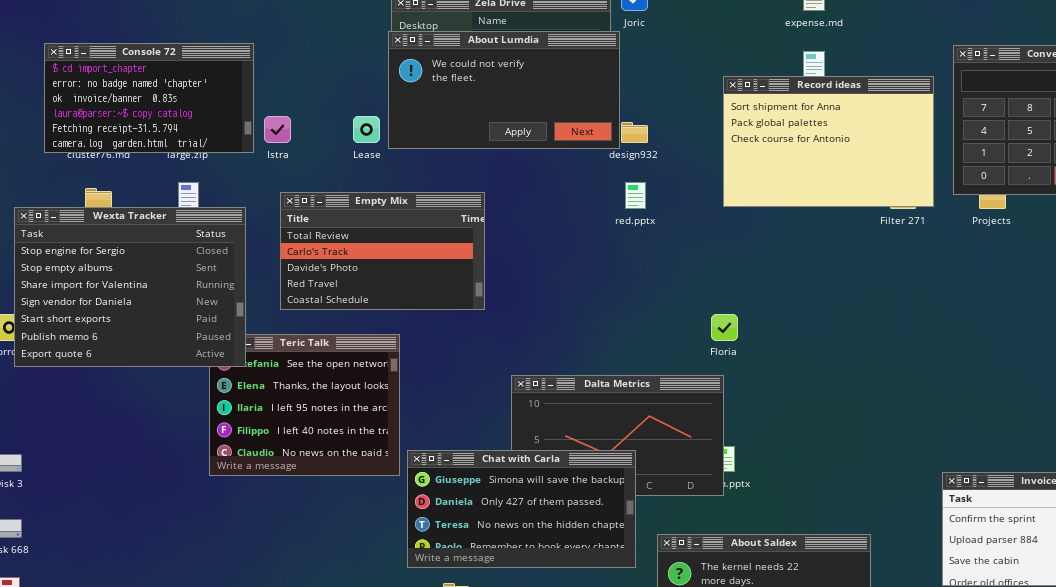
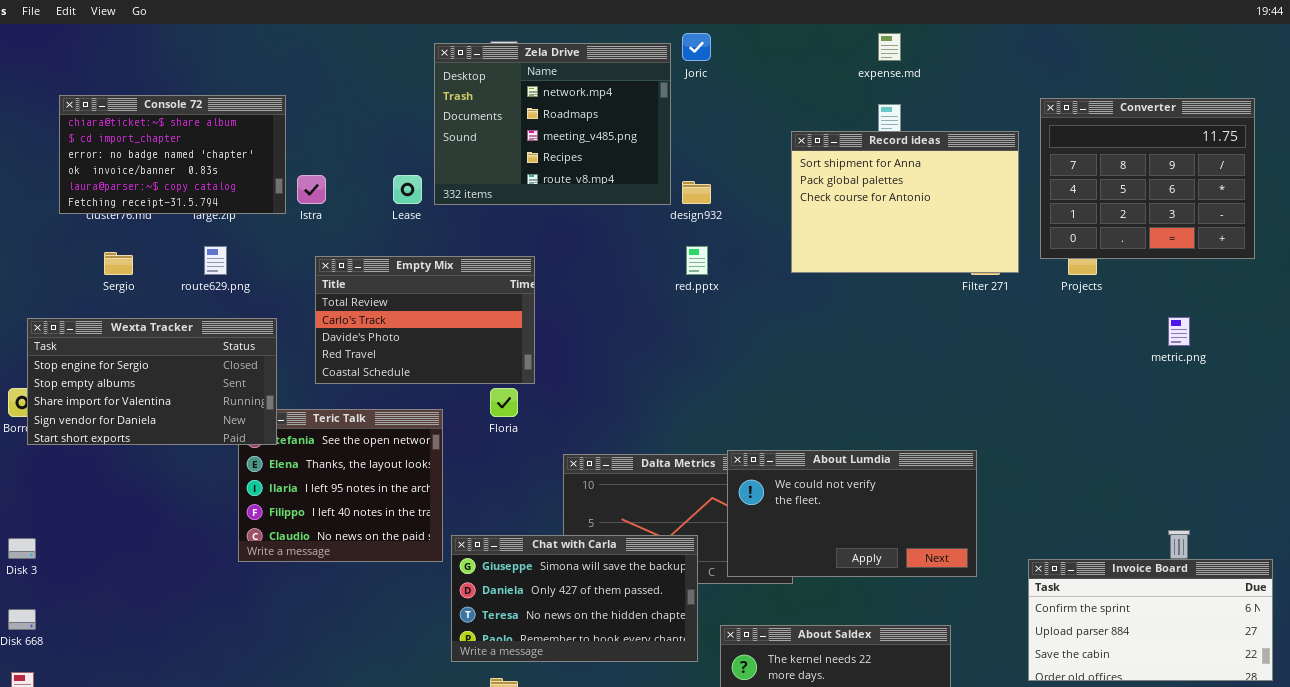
About Lumdia: [388,31,620,149] -> [727,450,977,577], moved
Console 72: [44,43,254,153] -> [59,95,286,214], scrolled up 1 row
Wexta Tracker: [14,207,246,367] -> [27,318,277,445], resized
Floria: [711,314,738,341] -> [490,388,518,417], moved

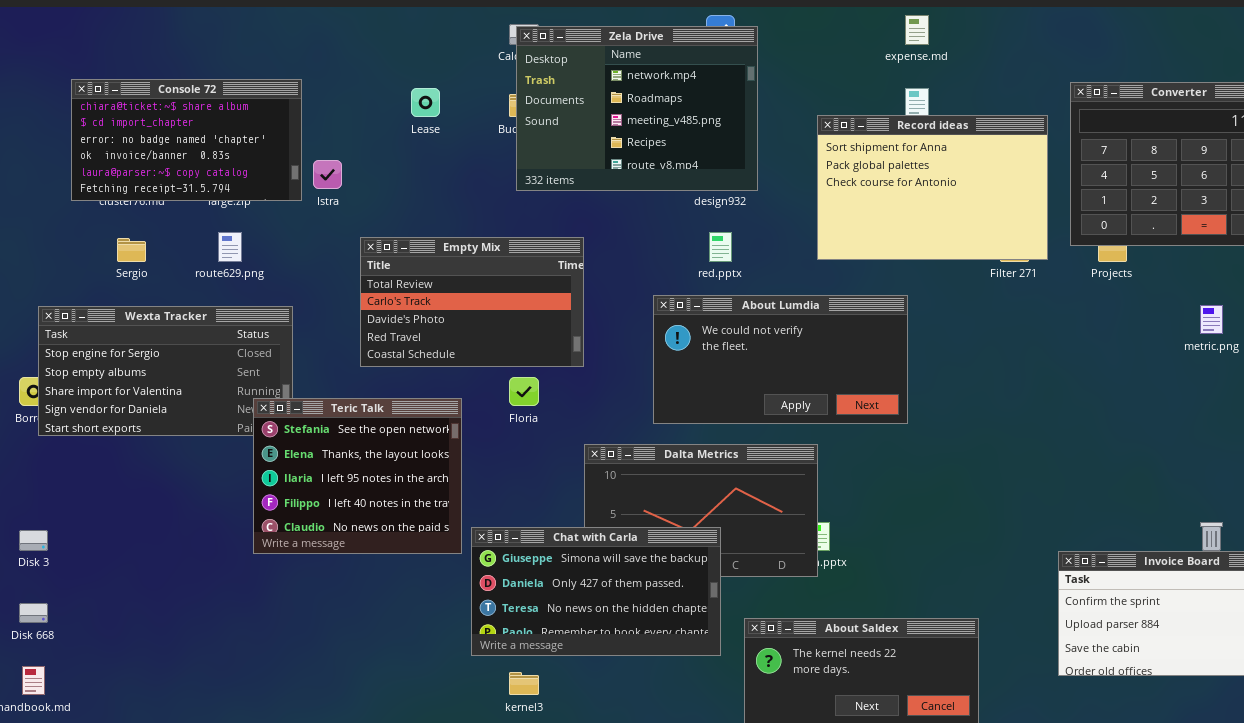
Zela Drive: [434,43,671,205] -> [516,26,758,191], moved
Lease: [393,175,422,204] -> [411,88,440,117], moved
Empty Mix: [315,256,535,384] -> [360,237,584,367], moved
Teric Talk: [238,409,443,562] -> [253,398,462,554], raised
About Lumdia: [727,450,977,577] -> [653,295,908,424], moved

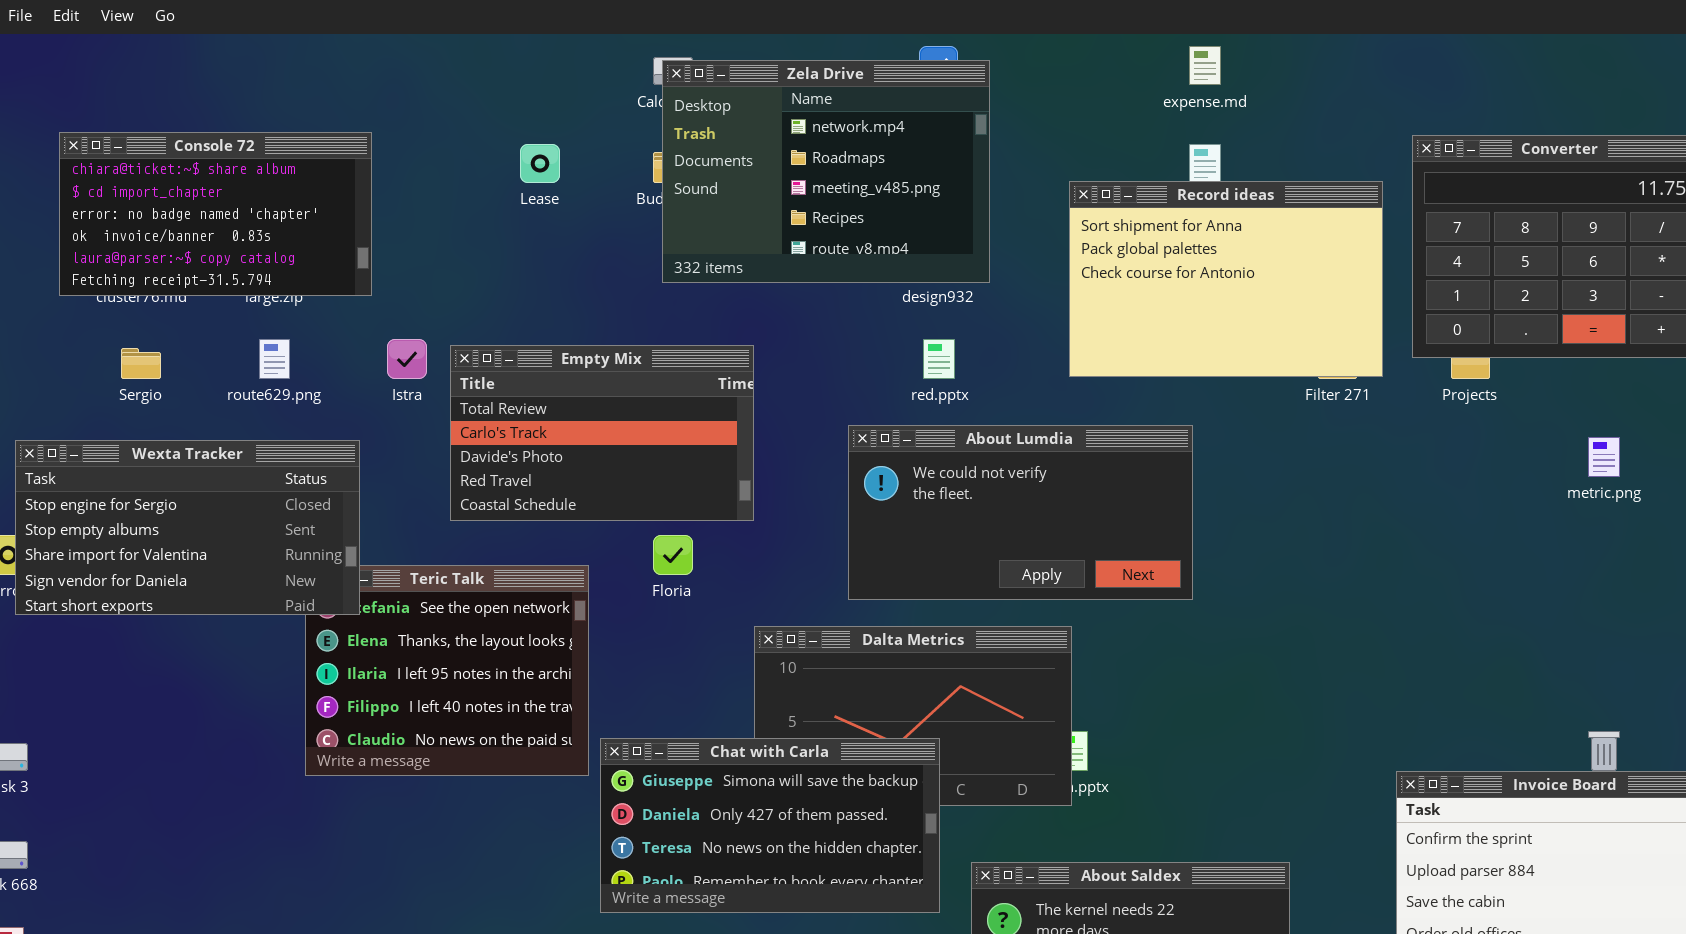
Istra: [313,160,342,189] -> [387,339,427,379], moved
Wexta Tracker: [38,306,293,436] -> [15,440,360,615], raised

